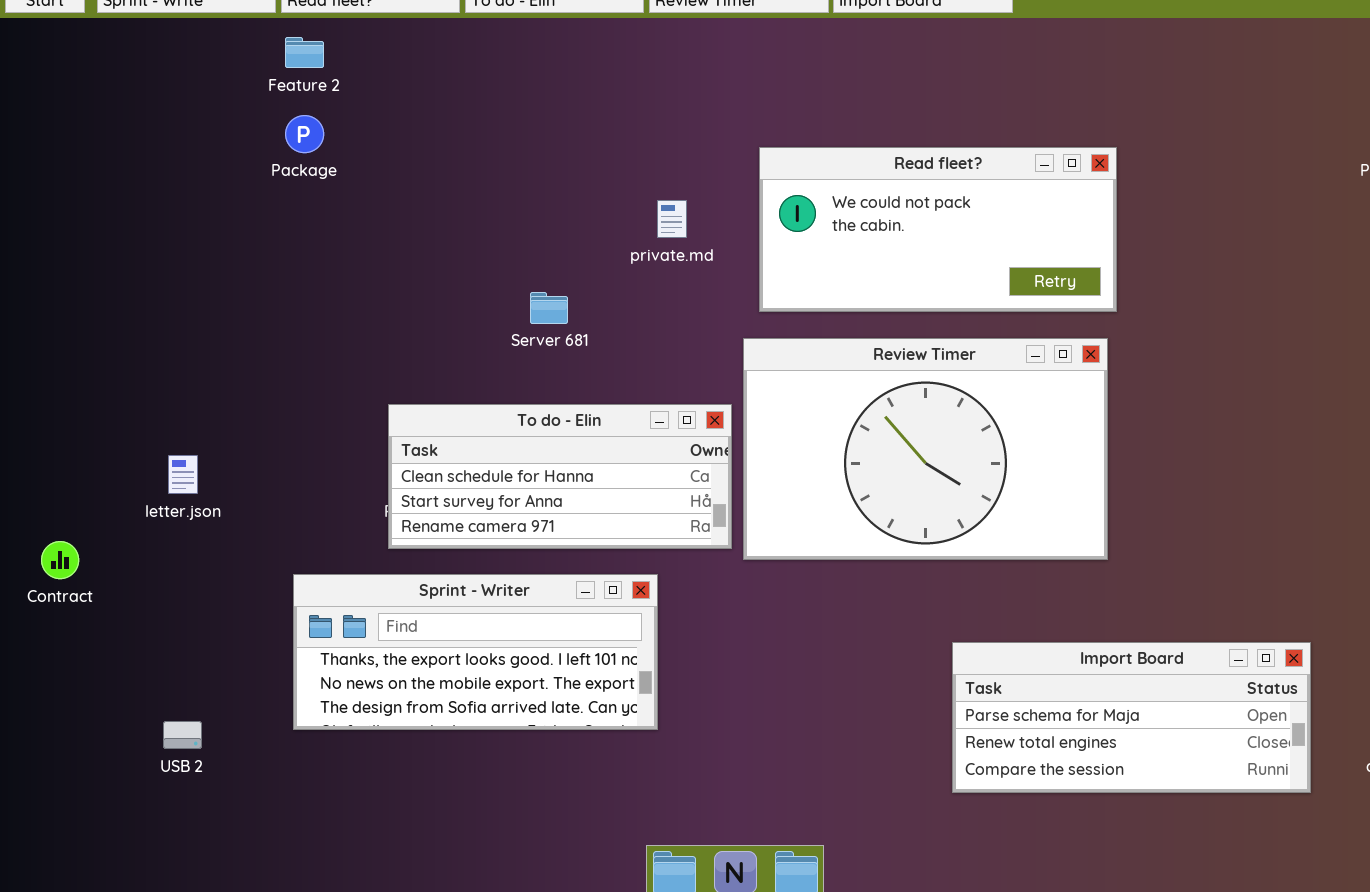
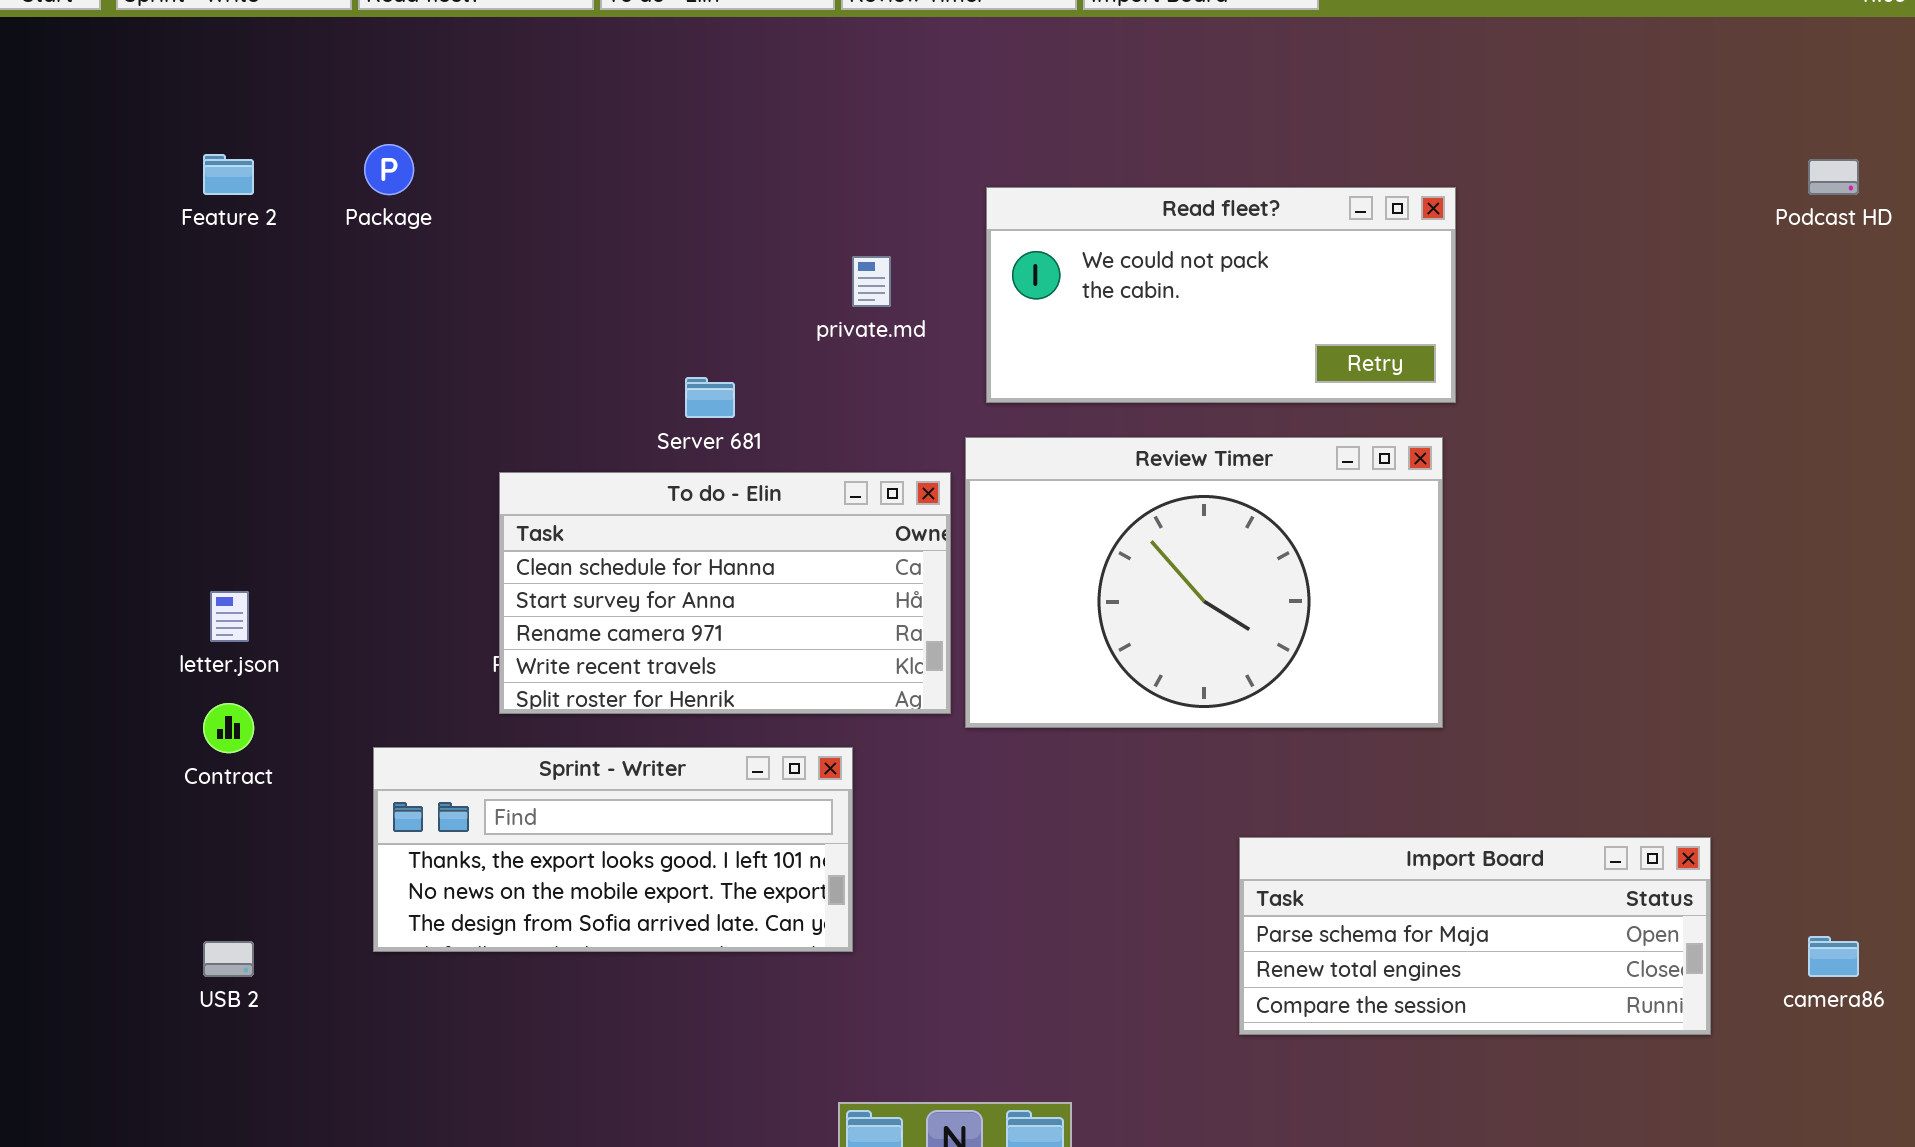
Feature 2: [285,37,324,68] -> [203,154,254,195], moved
To do - Elin: [388,404,732,549] -> [499,472,951,714], resized
Contract: [41,541,79,579] -> [203,703,254,753], moved

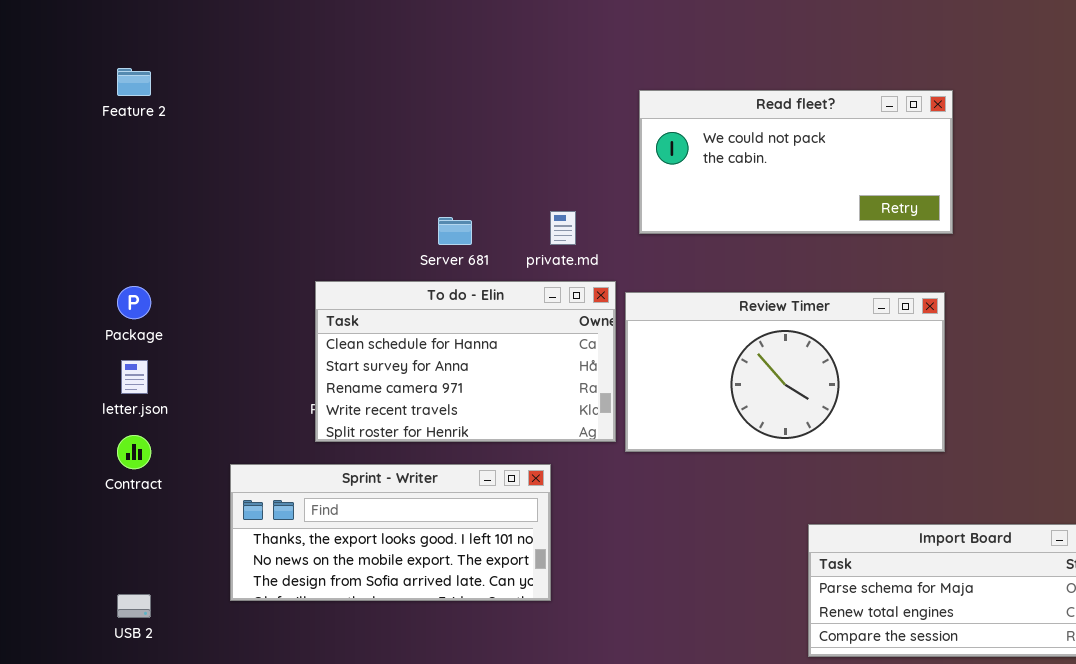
Package: [364,144,414,195] -> [117,286,151,319], moved
private.md: [852,256,891,307] -> [550,211,576,245], moved
Review Timer: [965,437,1443,728] -> [625,292,945,452], resized

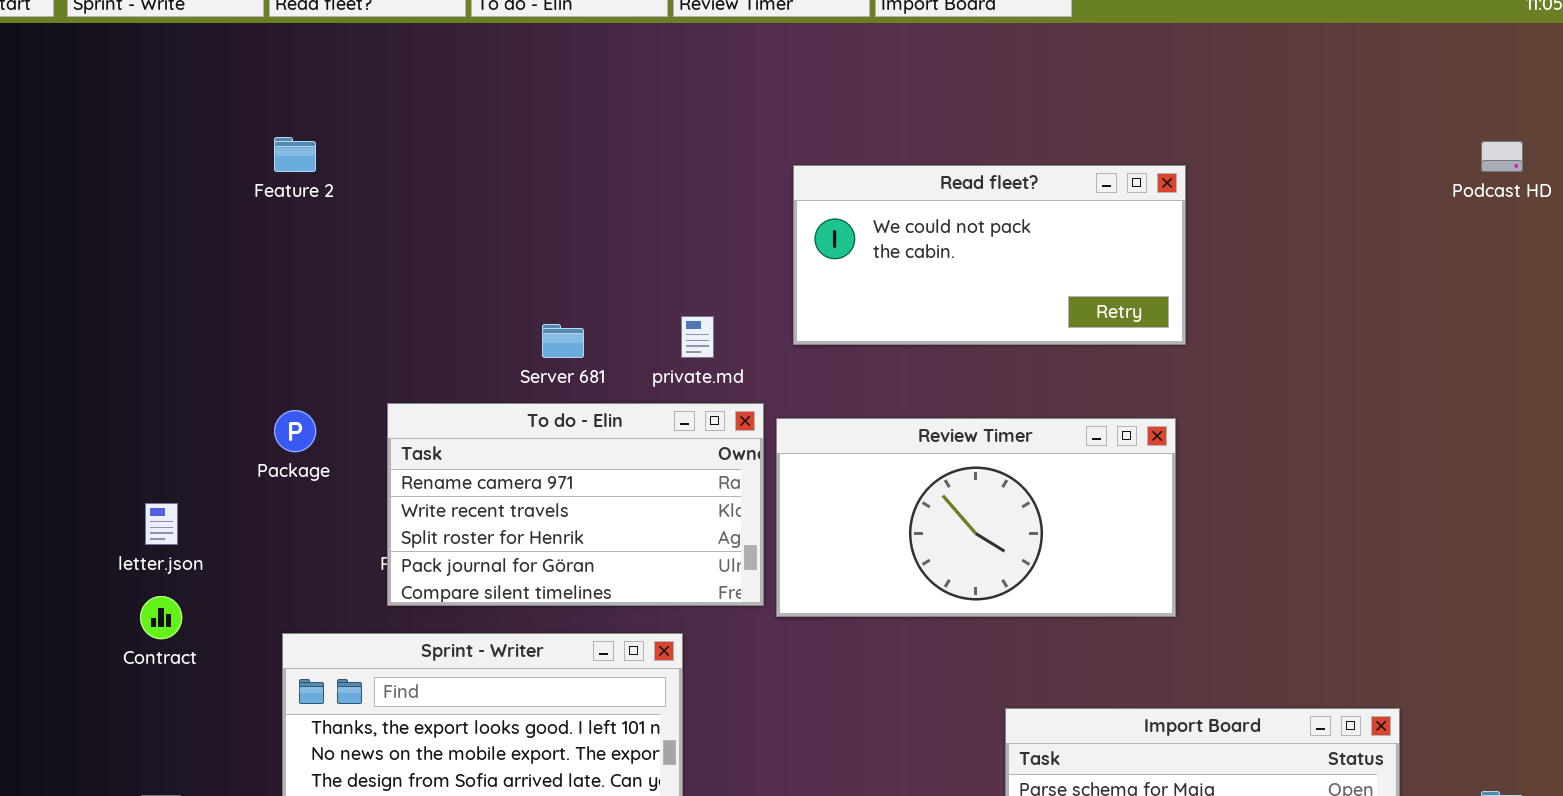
Feature 2: [117,68,151,96] -> [274,137,316,172], moved
To do - Elin: [315,281,616,442] -> [387,403,764,606], scrolled down 2 rows
Package: [117,286,151,319] -> [274,410,316,452], moved

